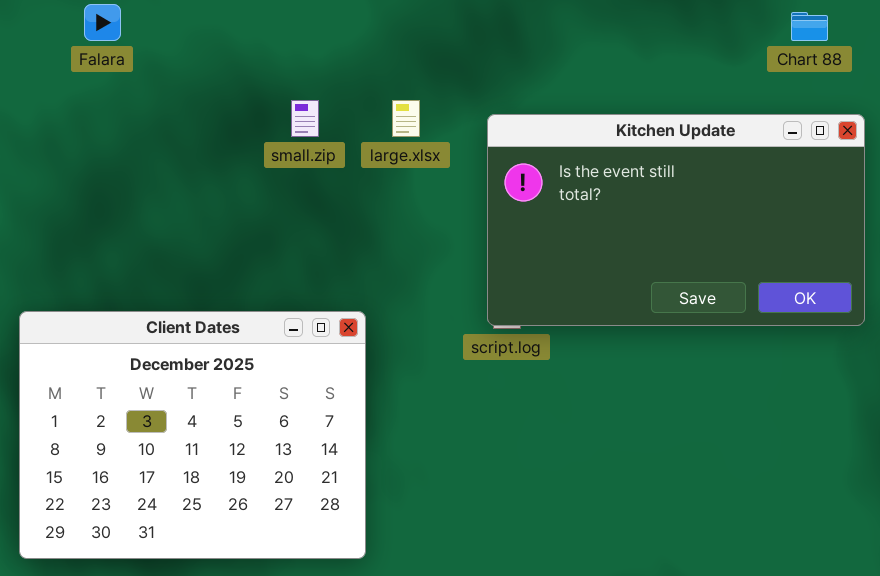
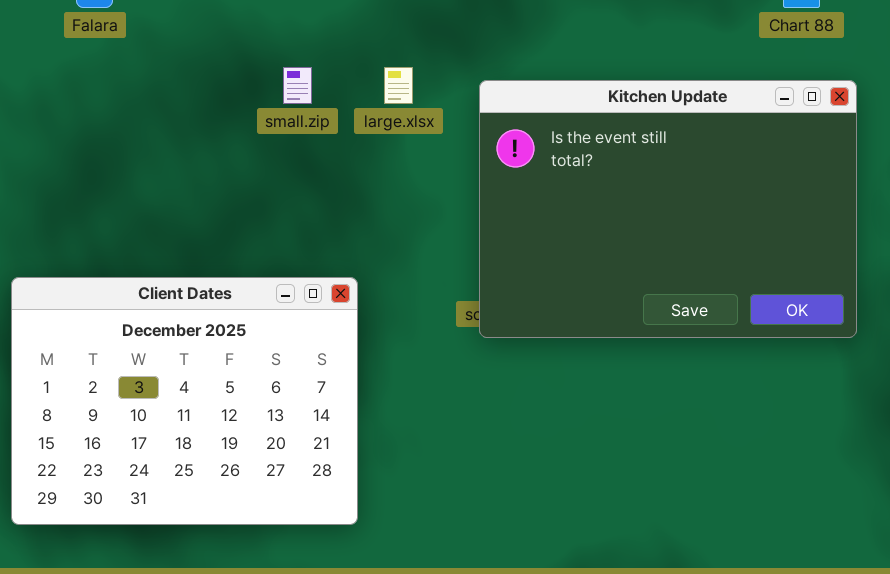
Kitchen Update: [487,114,865,326] -> [479,80,857,338], resized

